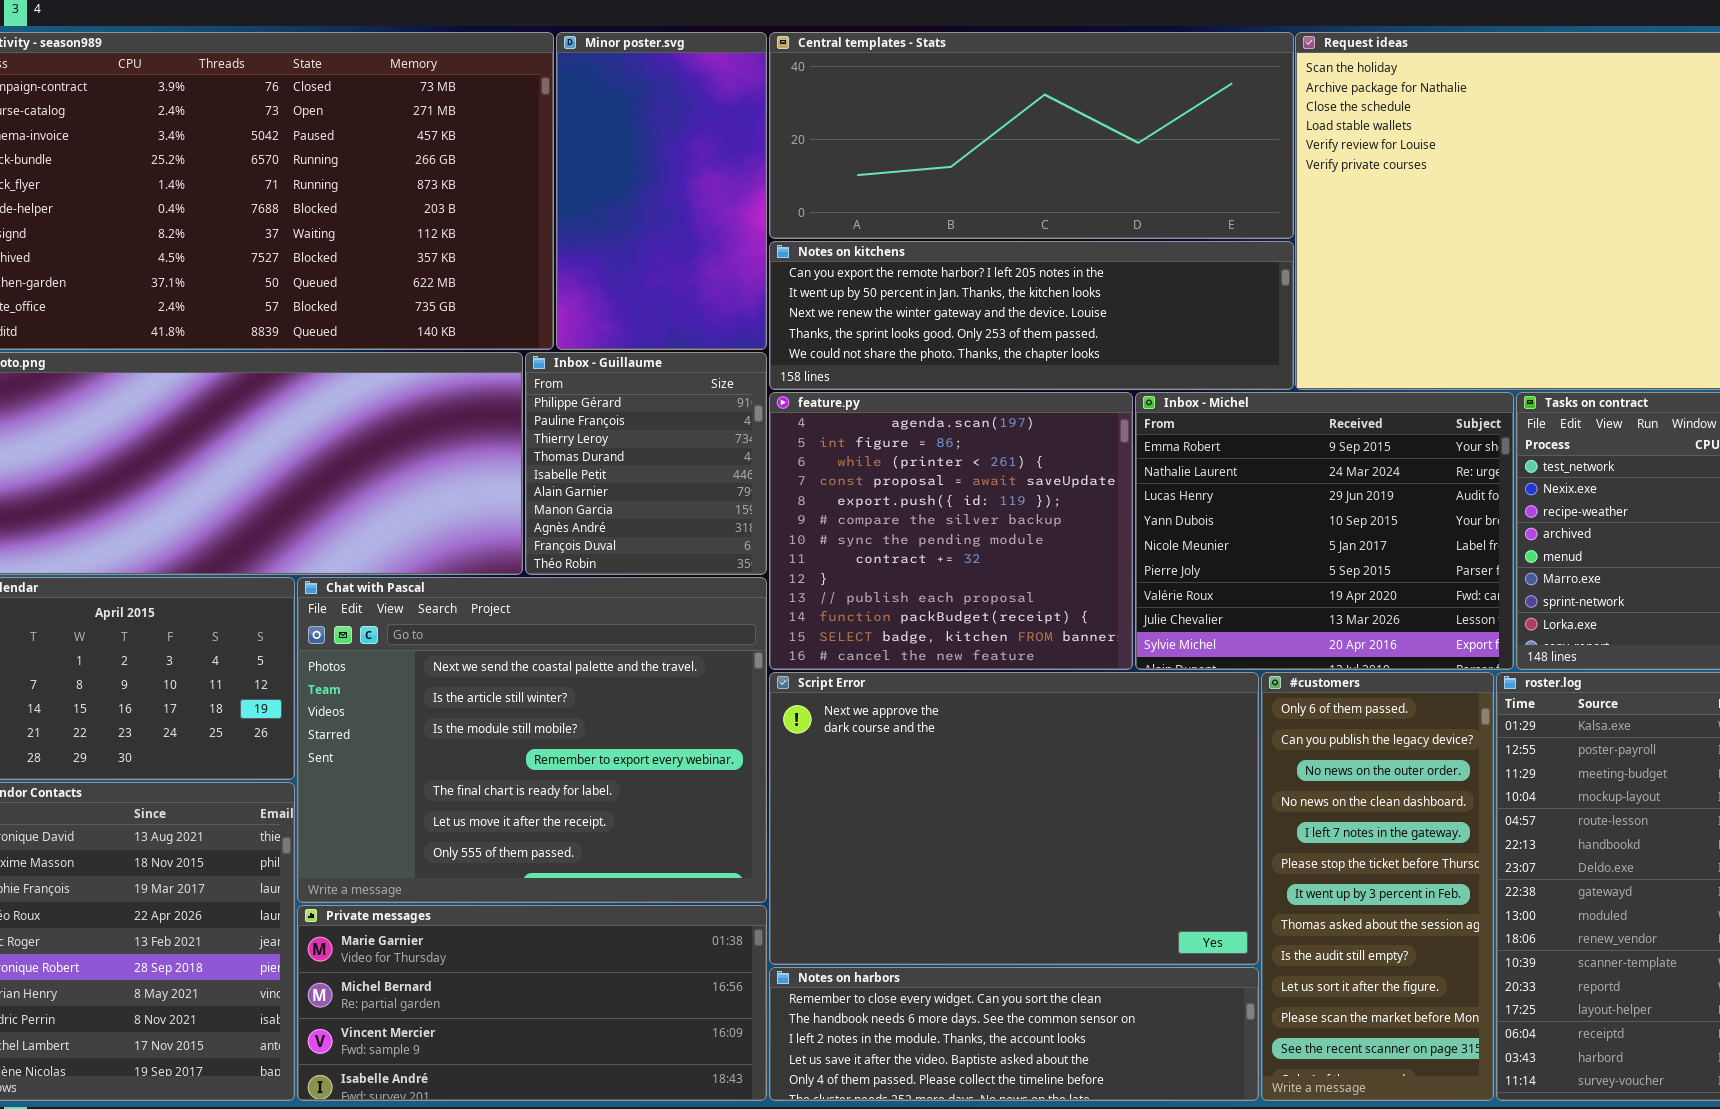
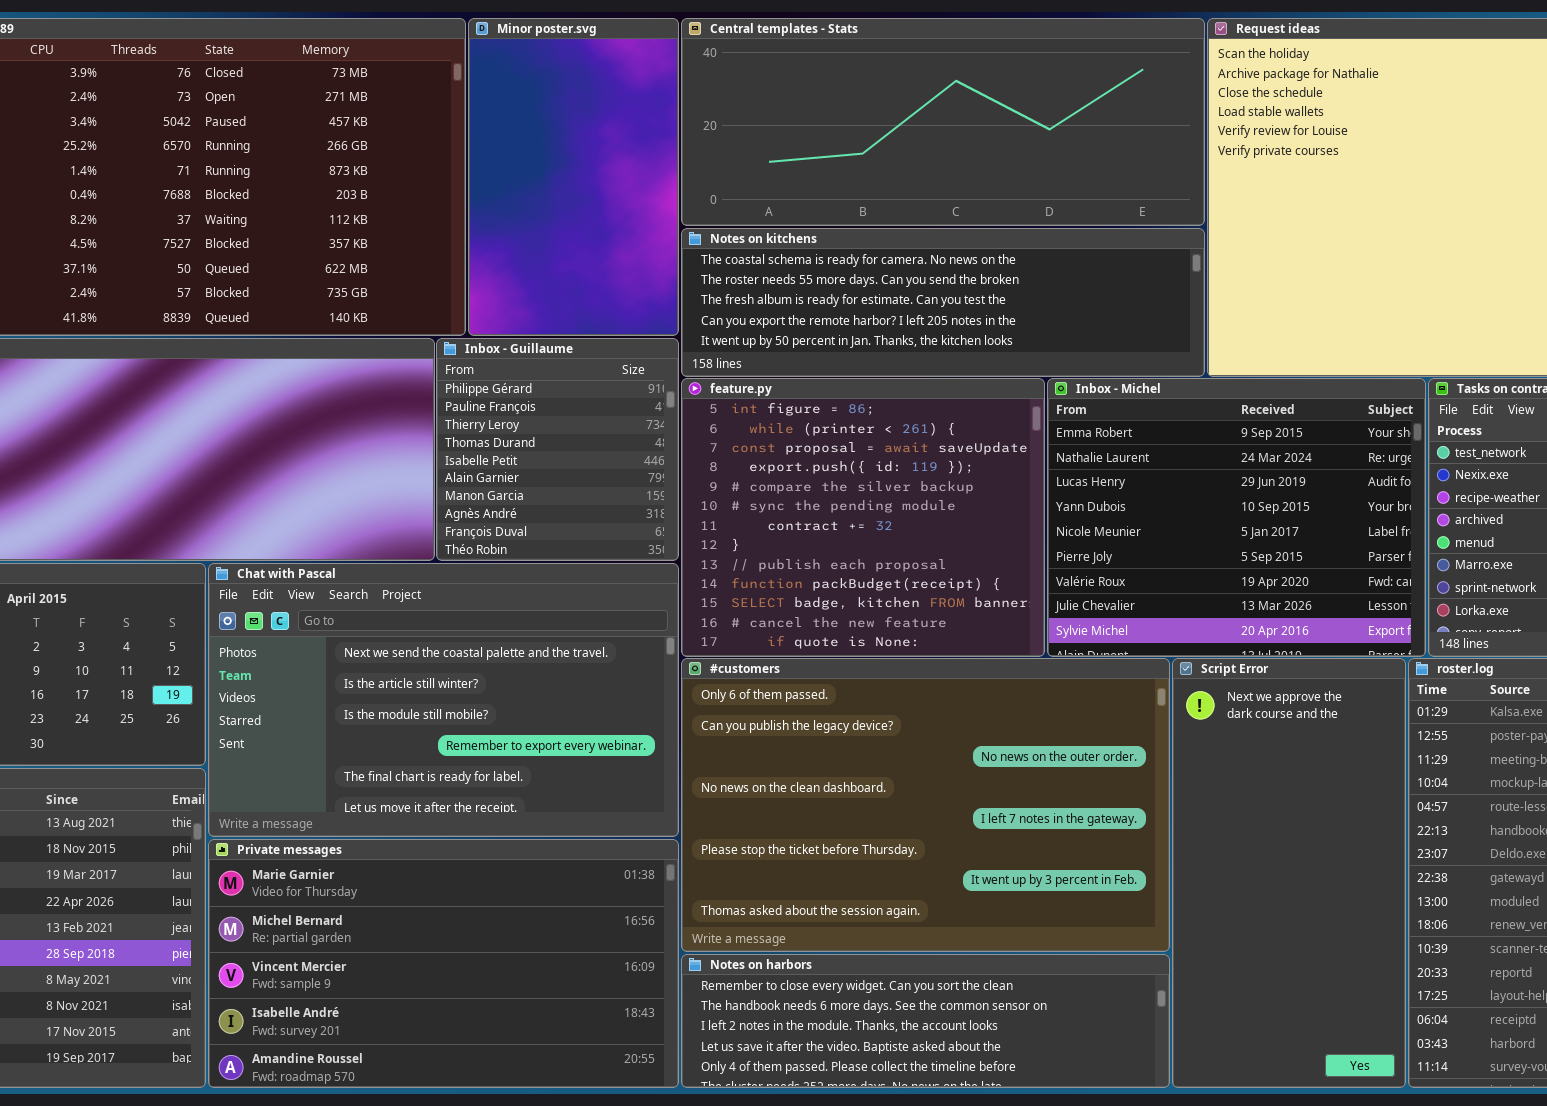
Notes on kitchens: [769,241,1294,390] -> [681,228,1205,377], scrolled up 3 rows
feature.py: [769,392,1133,670] -> [681,378,1045,657], scrolled down 1 row
Chat with Pascal: [297,577,767,903] -> [208,563,679,837], resized
Script Error: [769,672,1259,965] -> [1172,658,1406,1088], moved, resized
#customers: [1261,672,1494,1101] -> [681,658,1170,952], moved, resized
Private messages: [297,905,767,1101] -> [208,839,679,1088], resized

